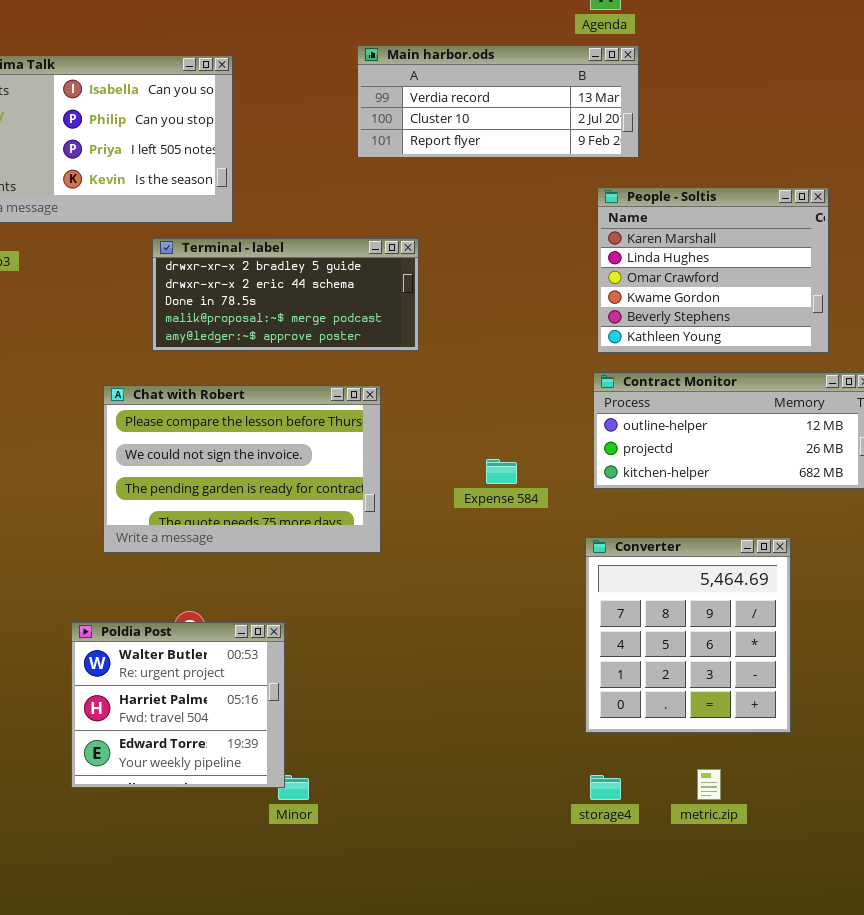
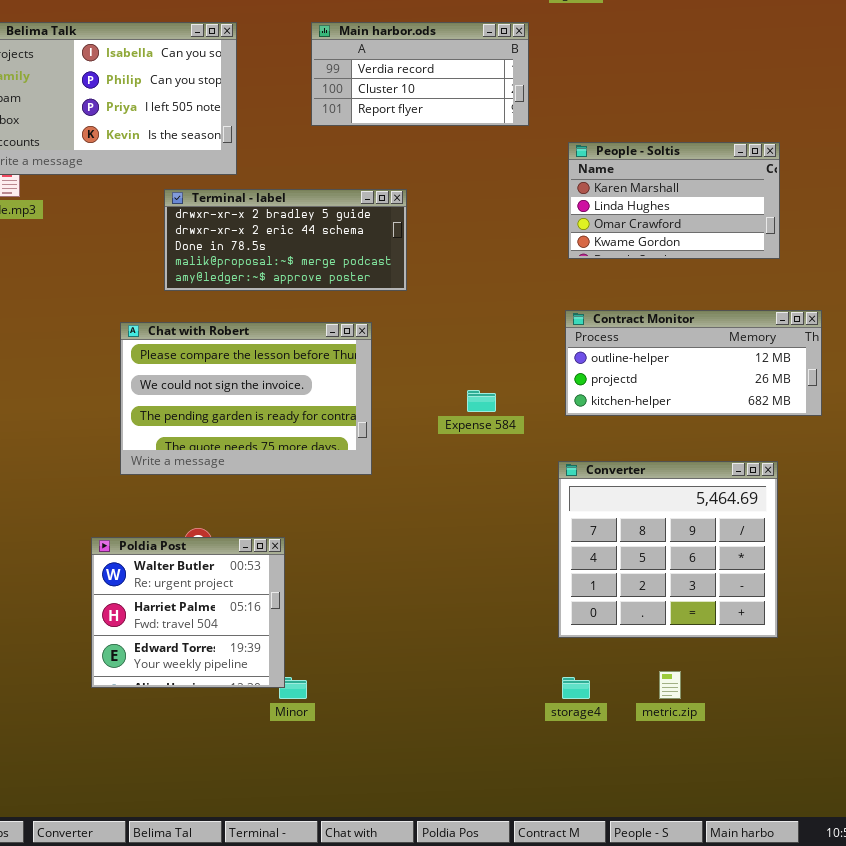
Main harbor.ods: [357,45,639,158] -> [311,22,529,126], moved, resized
People - Soltis: [597,187,829,353] -> [568,142,780,259], resized
Converter: [585,537,791,733] -> [558,461,778,638], resized

